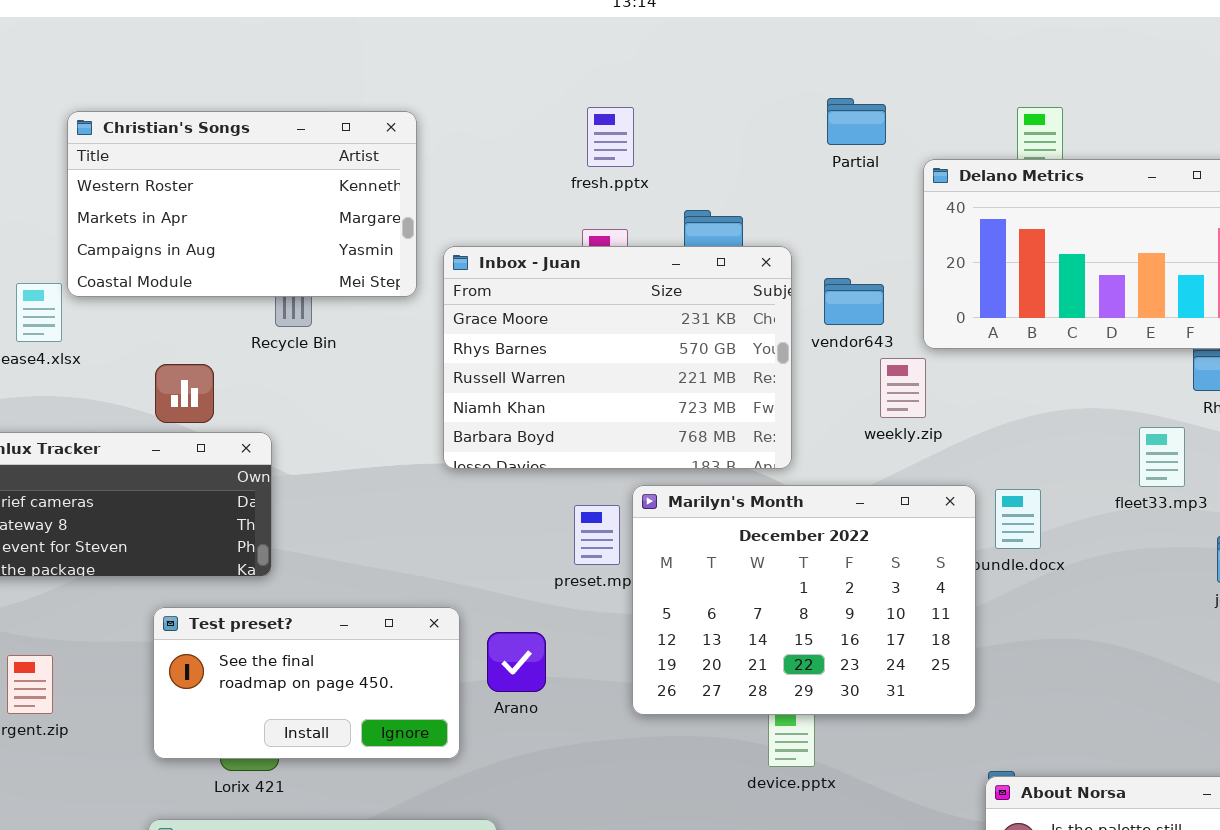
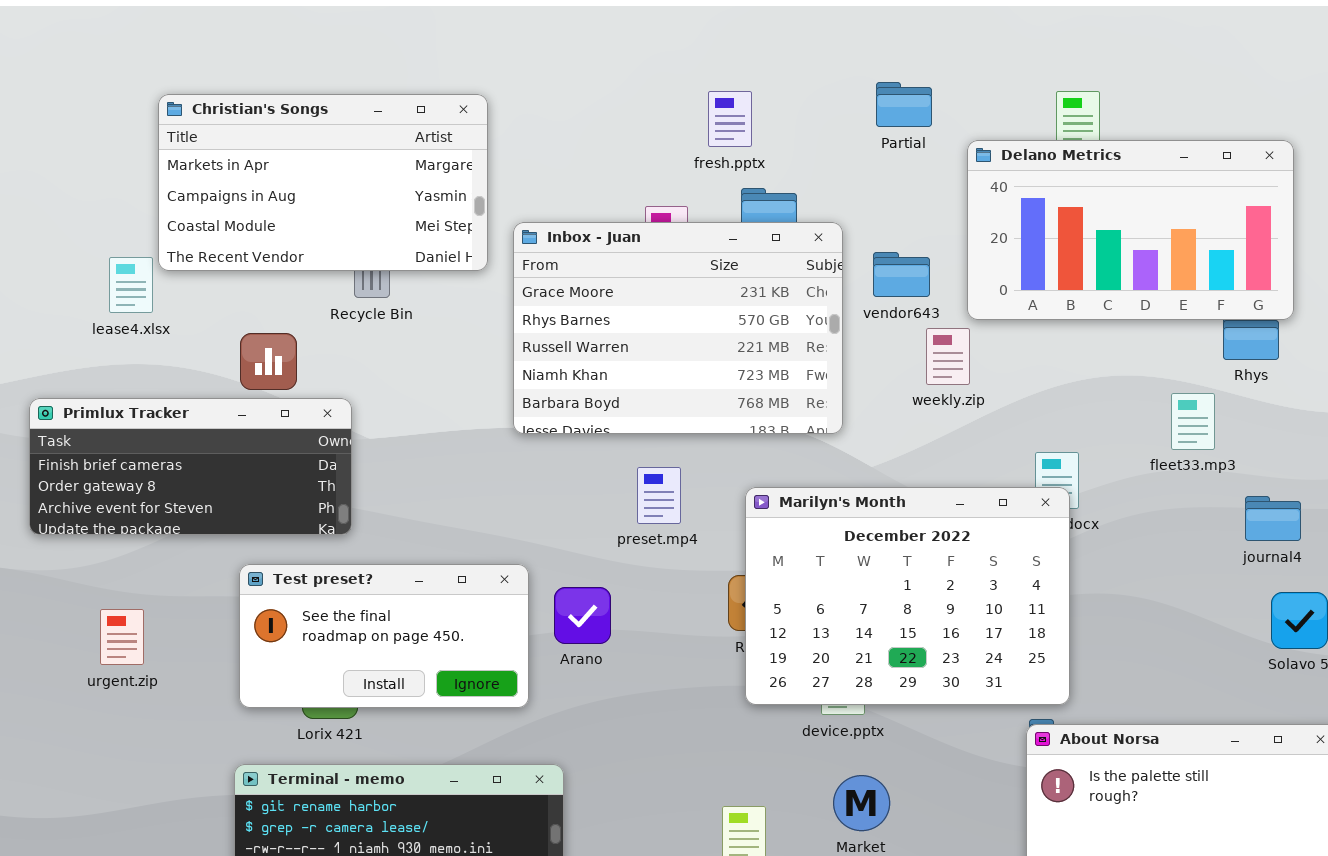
fresh.pptx: [587,107,634,167] -> [708,91,752,147], moved
Christian's Songs: [67,111,417,297] -> [158,94,488,271], scrolled down 1 row
Marilyn's Month: [632,485,976,715] -> [745,487,1070,705], moved

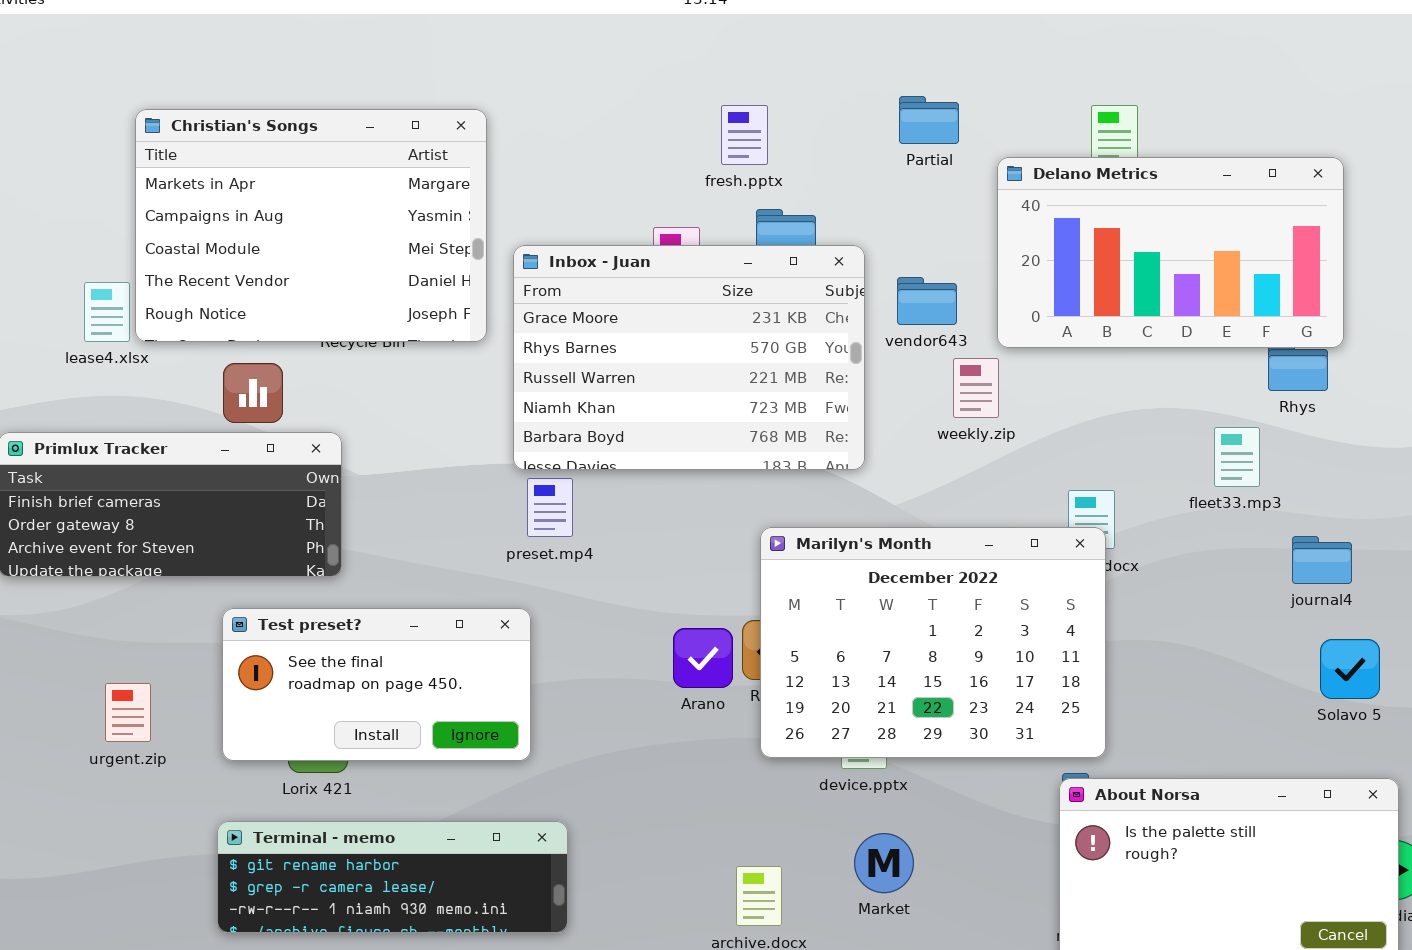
Christian's Songs: [158,94,488,271] -> [135,109,487,342], resized
preset.mp4: [637,467,681,524] -> [527,478,573,537], moved
Arano: [554,587,611,644] -> [673,628,733,688], moved
urgent.zip: [100,609,144,665] -> [105,683,151,742], moved

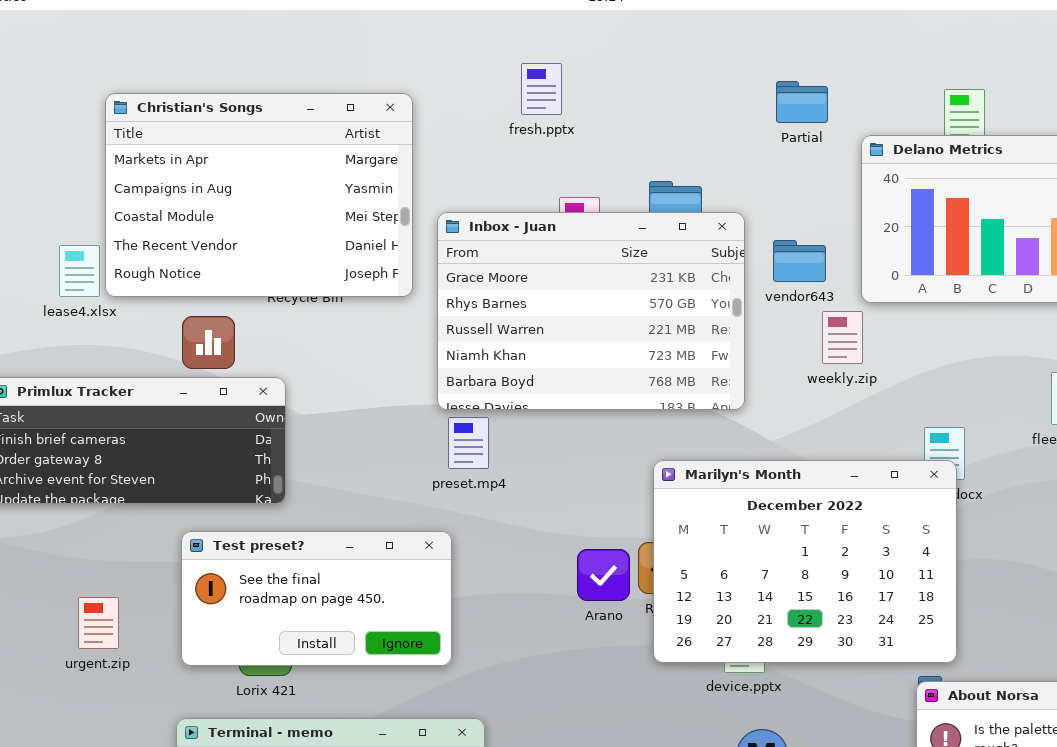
fresh.pptx: [721,105,768,165] -> [521,63,562,115], moved

